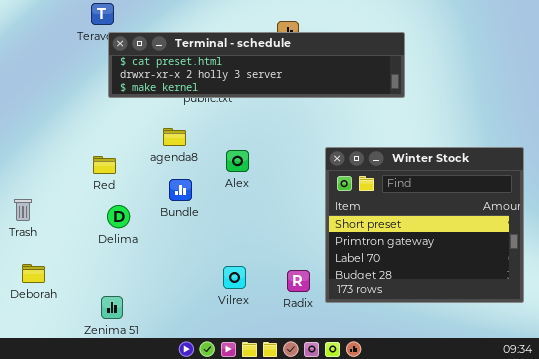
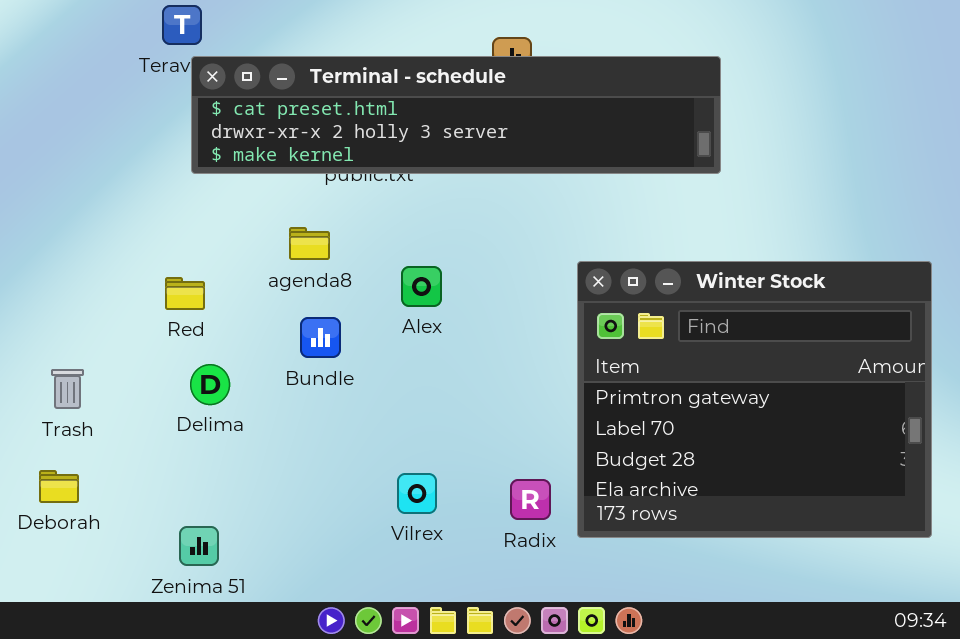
Winter Stock: [325,147,524,303] -> [577,261,932,538], scrolled down 1 row
Trash: [14,199,32,221] -> [51,369,84,409], moved

